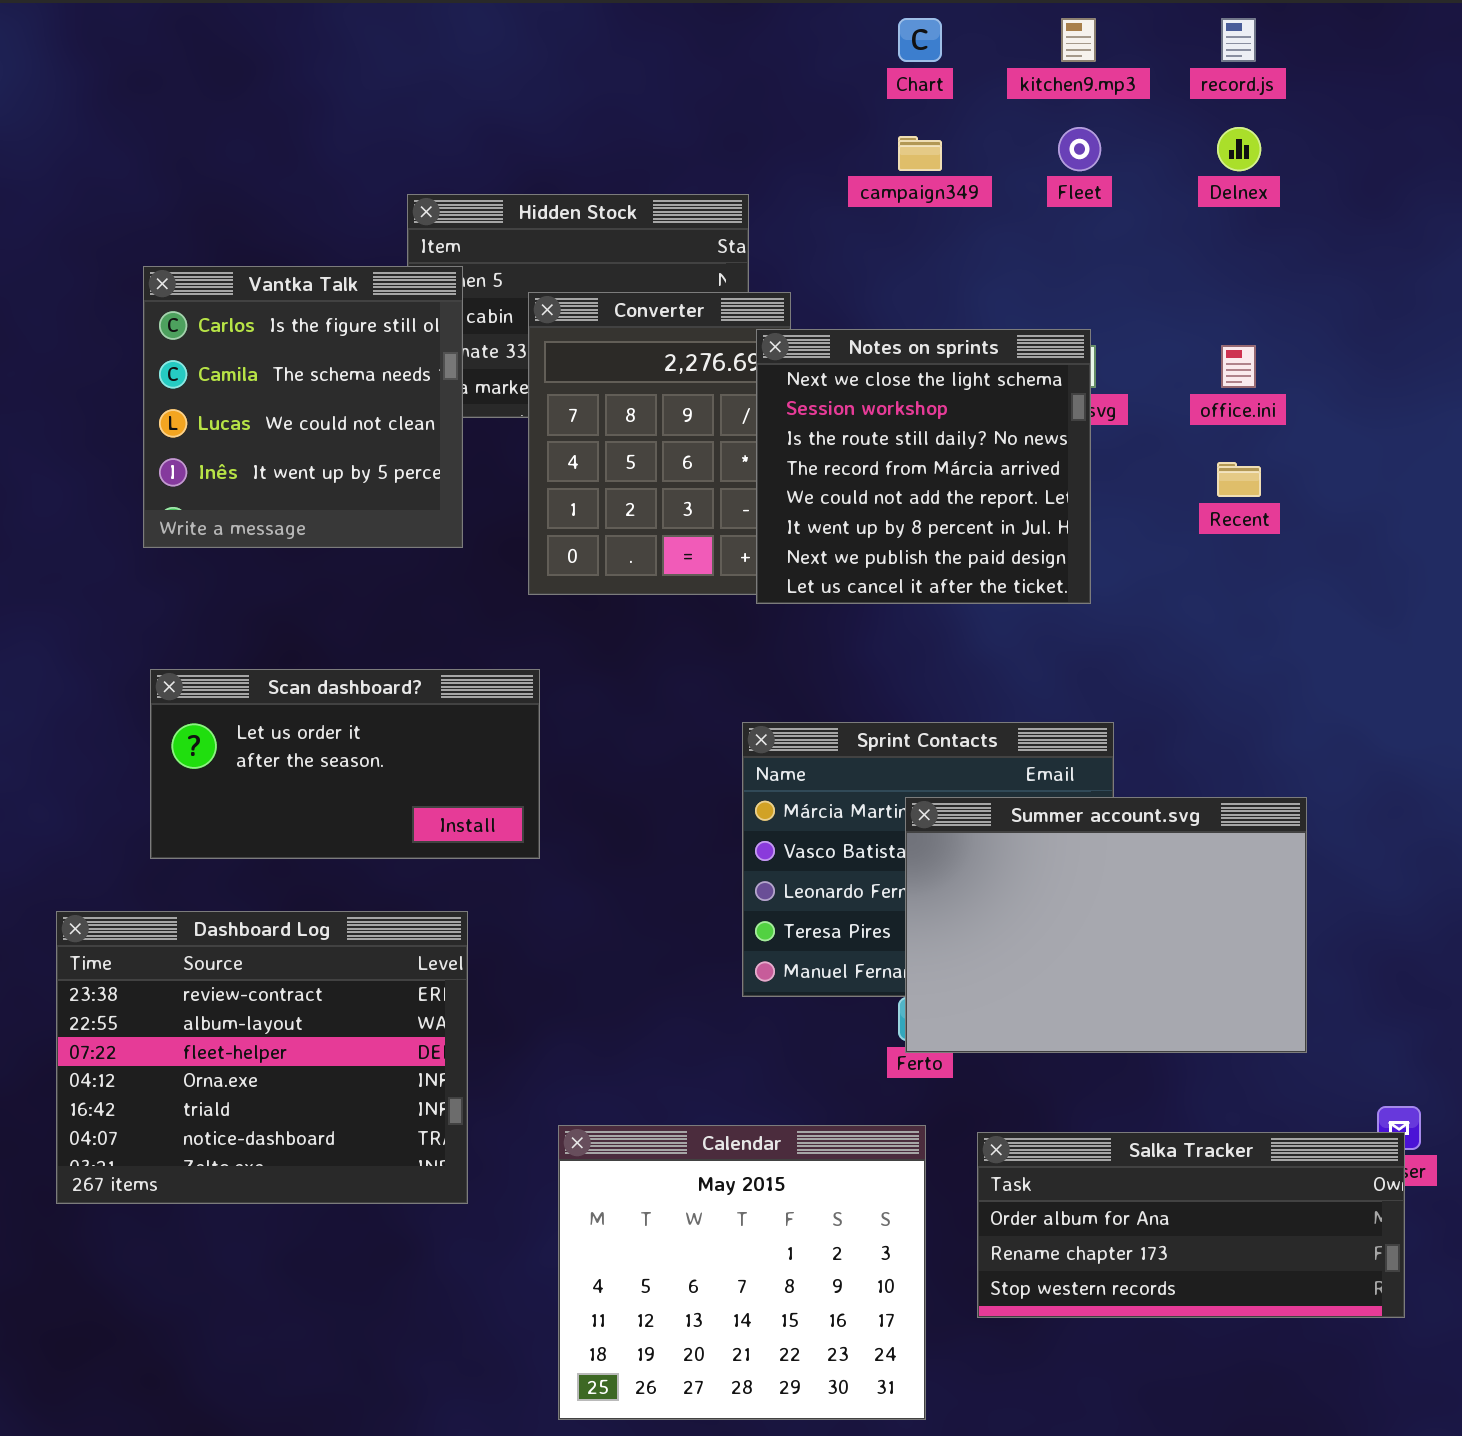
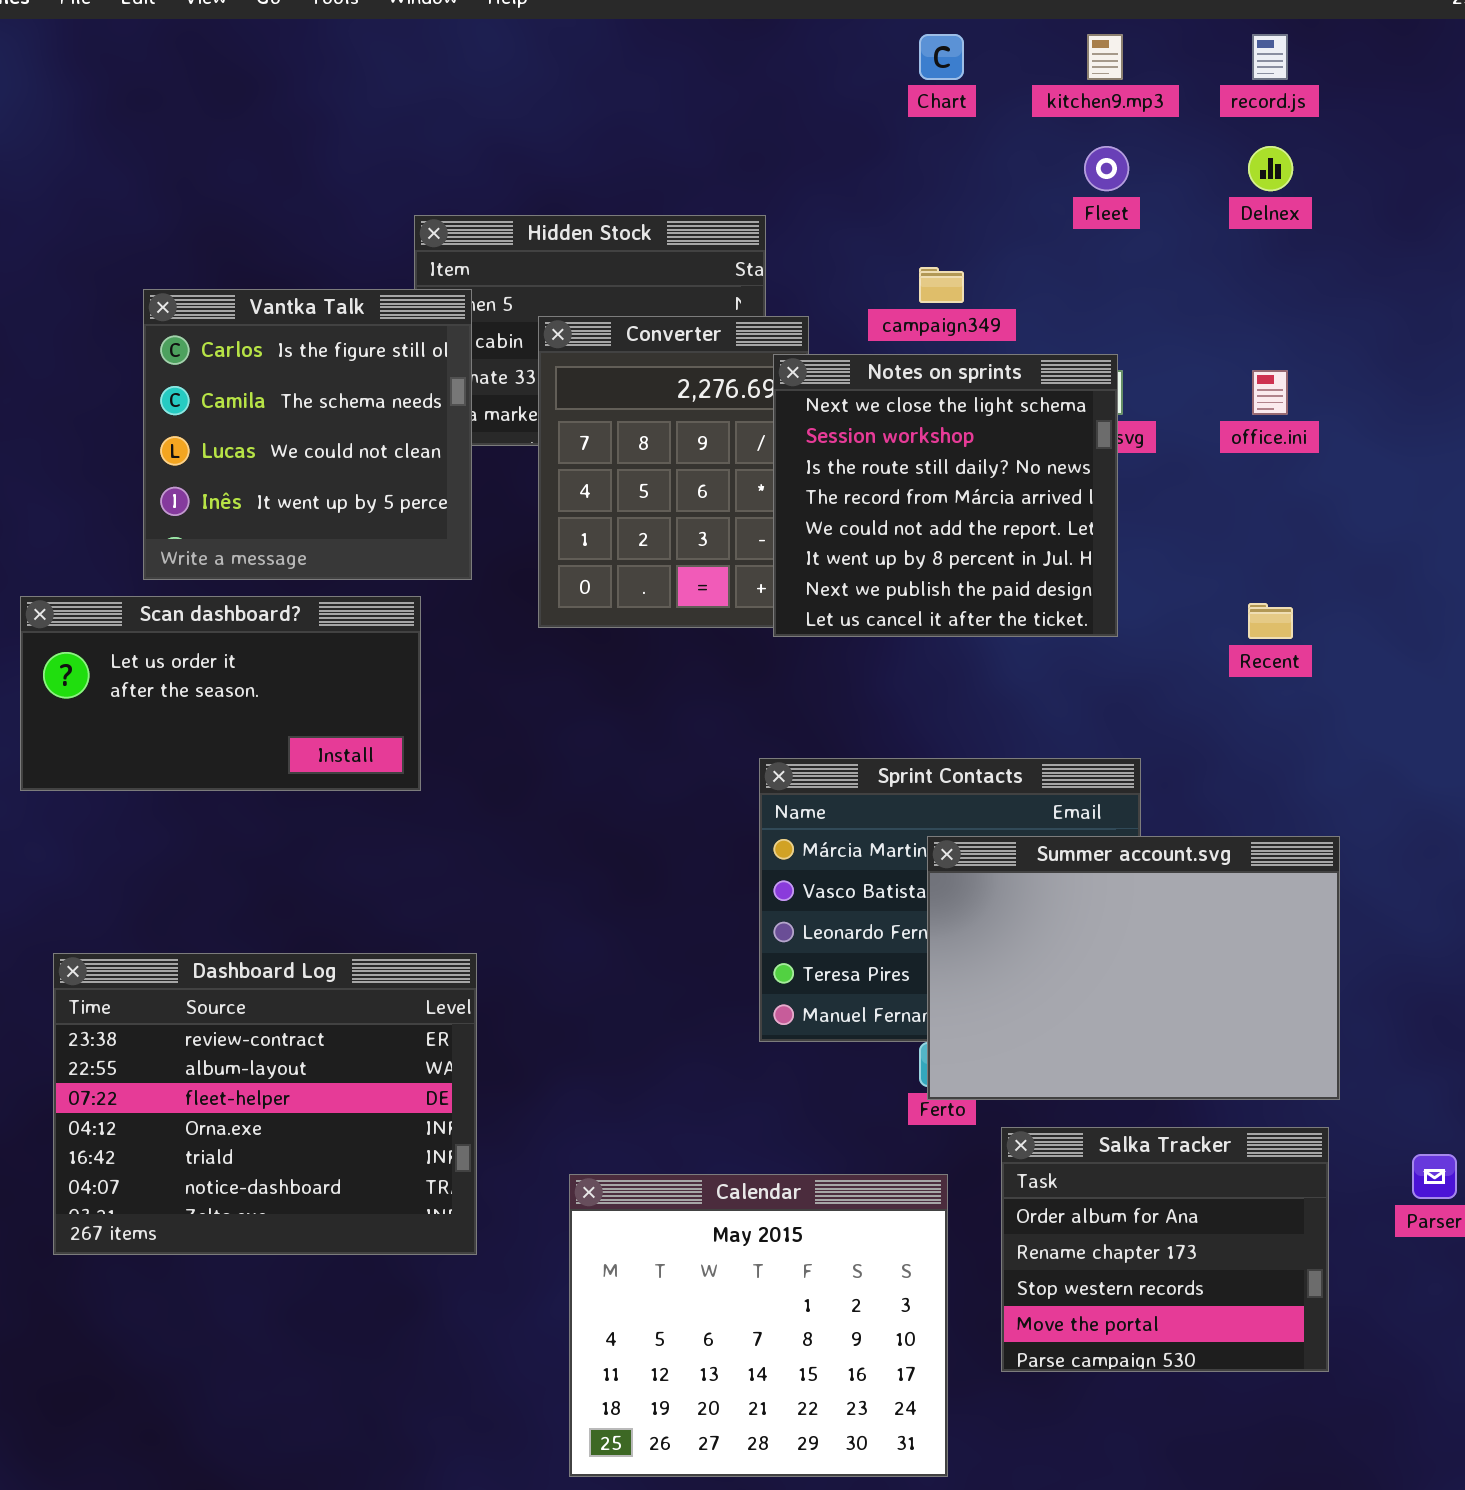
campaign349: [898,136,942,171] -> [919,267,964,303], moved
Recent: [1217,462,1261,497] -> [1248,603,1293,639], moved
Scan dashboard?: [150,669,540,859] -> [20,596,421,791], moved
Salka Tracker: [977,1132,1405,1318] -> [1001,1127,1329,1372], resized

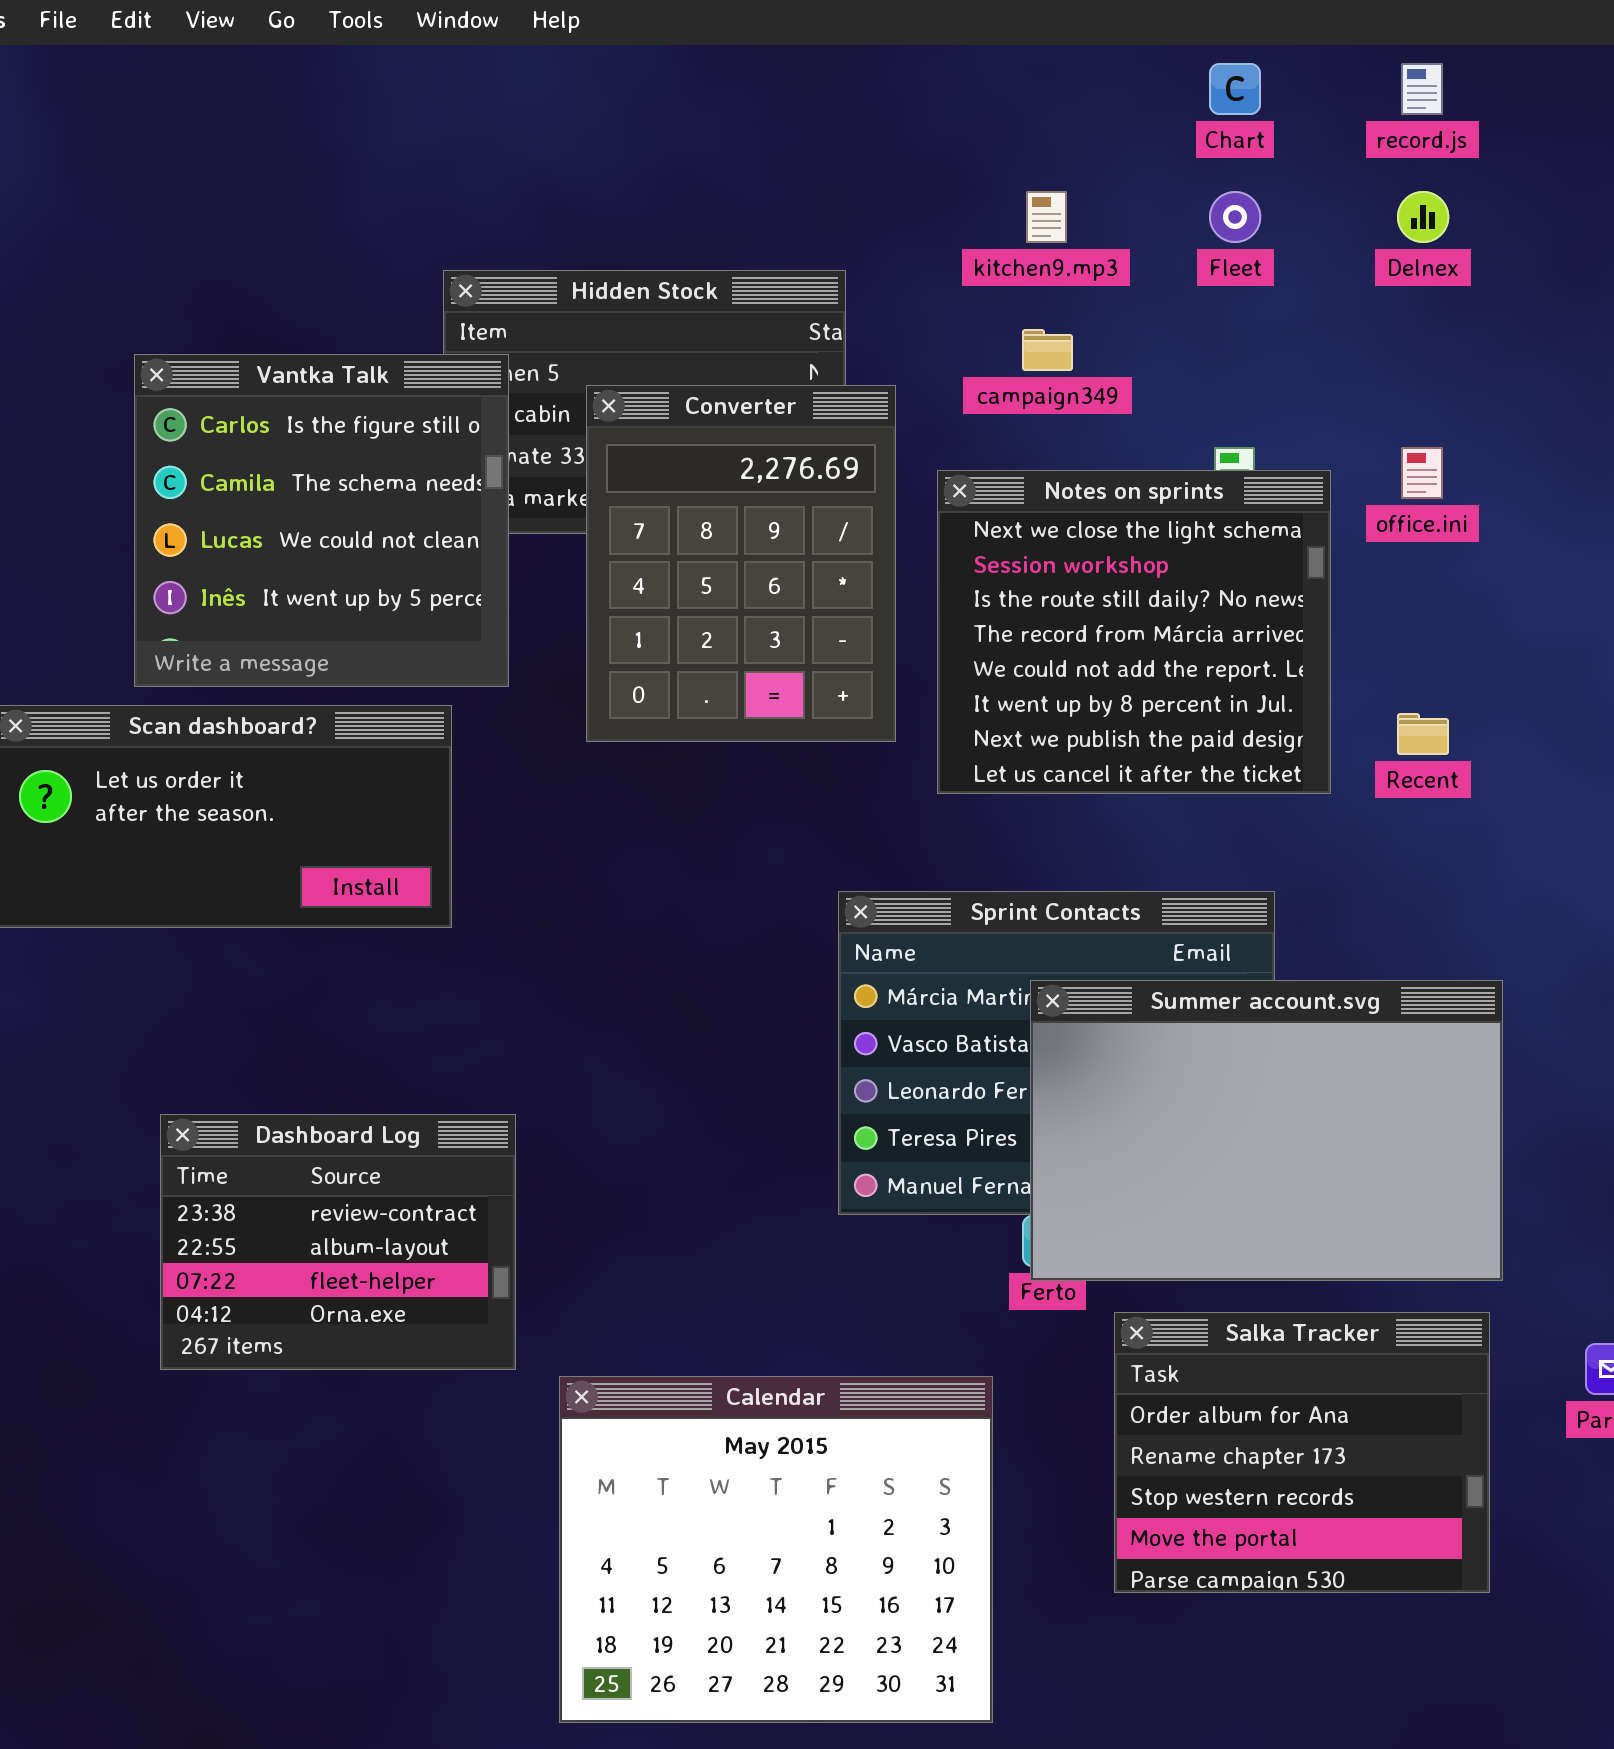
Chart: [919,34,964,80] -> [1209,63,1261,115], moved
kitchen9.mp3: [1087,34,1123,80] -> [1026,191,1067,243], moved
Notes on sprints: [773,354,1118,637] -> [937,470,1331,794], moved
Dashboard Log: [53,953,477,1255] -> [160,1114,516,1370], resized
Calendar: [569,1174,948,1477] -> [559,1376,993,1723], moved

